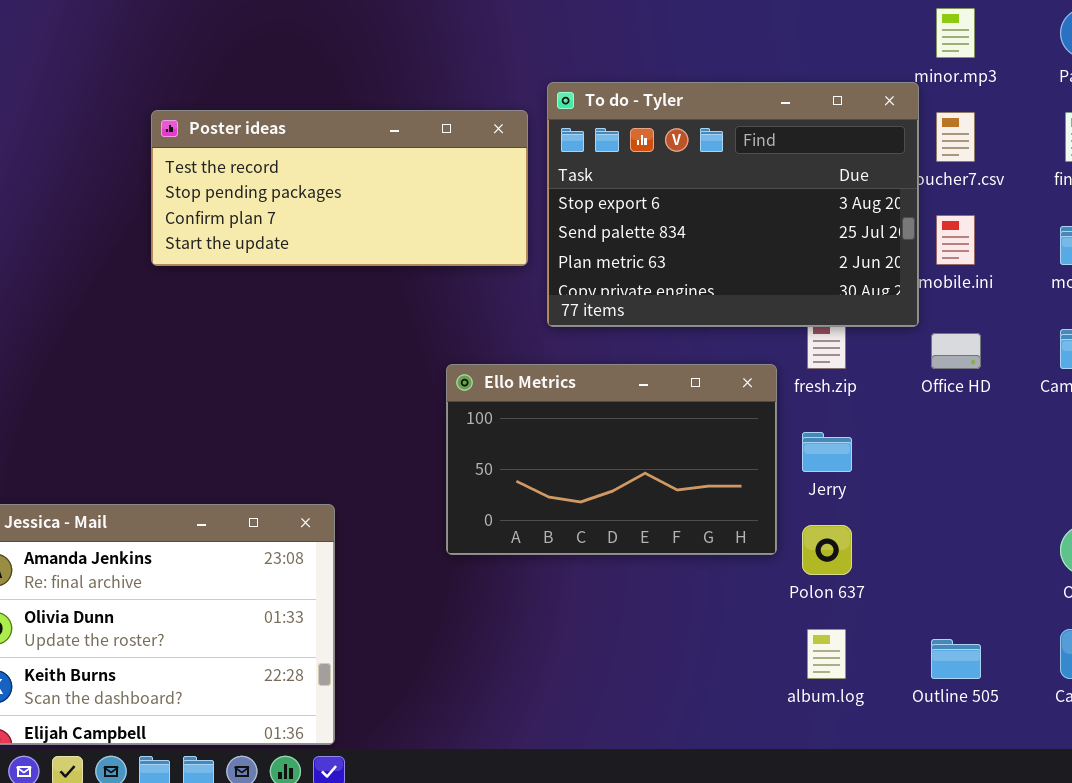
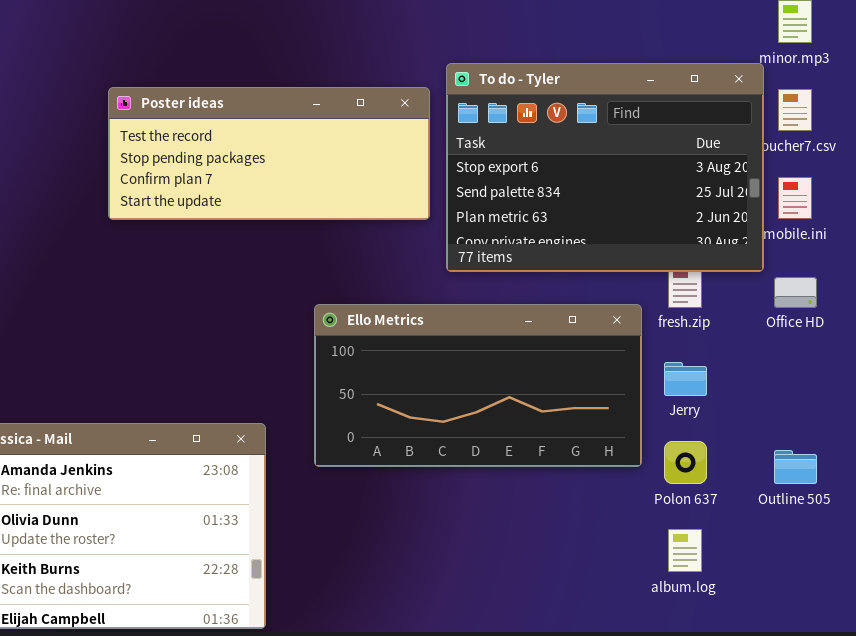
Ello Metrics: [446,364,777,555] -> [314,304,642,467], resized
Outline 505: [931,639,981,679] -> [774,450,817,484], moved

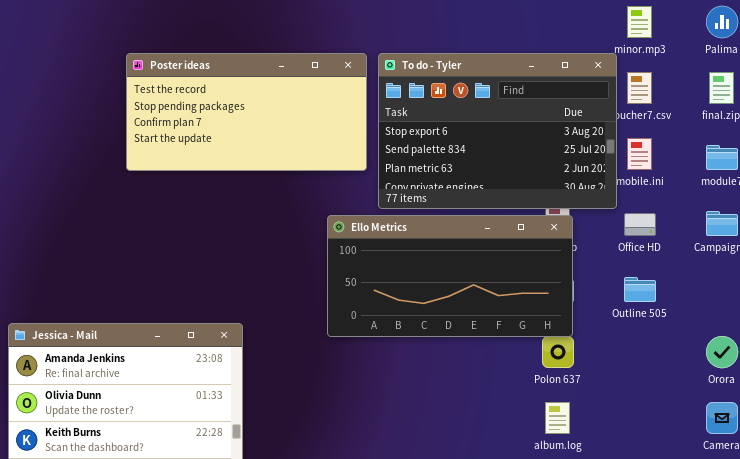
Poster ideas: [108,87,430,220] -> [126,53,367,171], resized
Ello Metrics: [314,304,642,467] -> [327,215,573,337], moved
Outline 505: [774,450,817,484] -> [624,277,656,302], moved

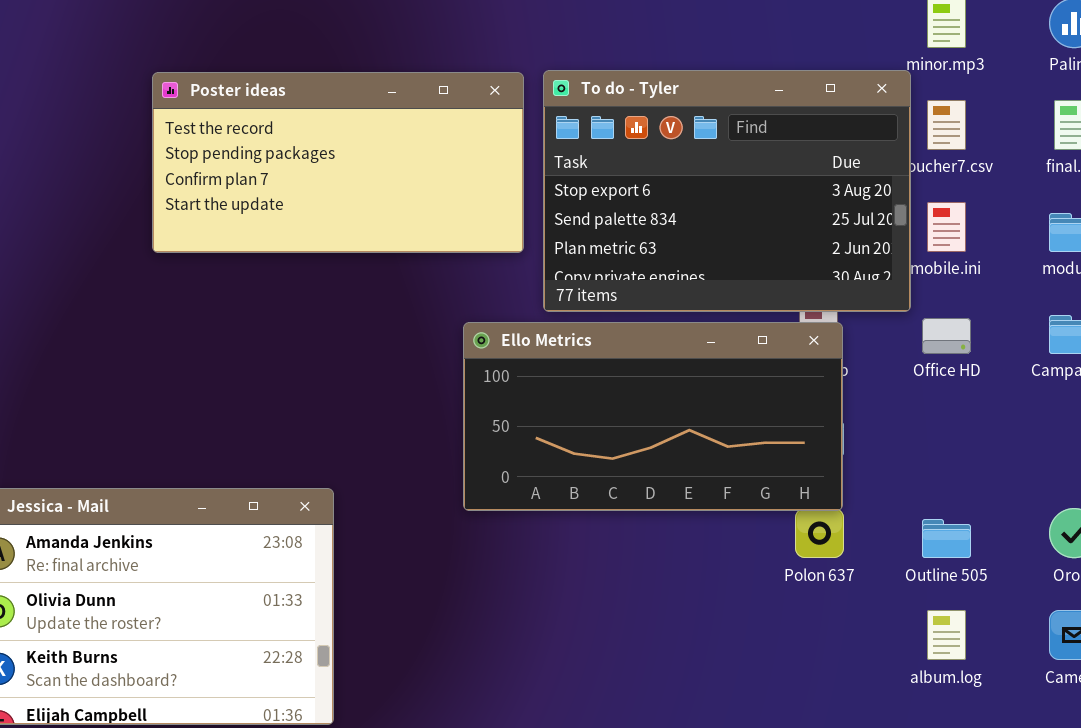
Outline 505: [624,277,656,302] -> [922,519,971,558], moved
album.log: [545,402,570,434] -> [927,610,966,660], moved

